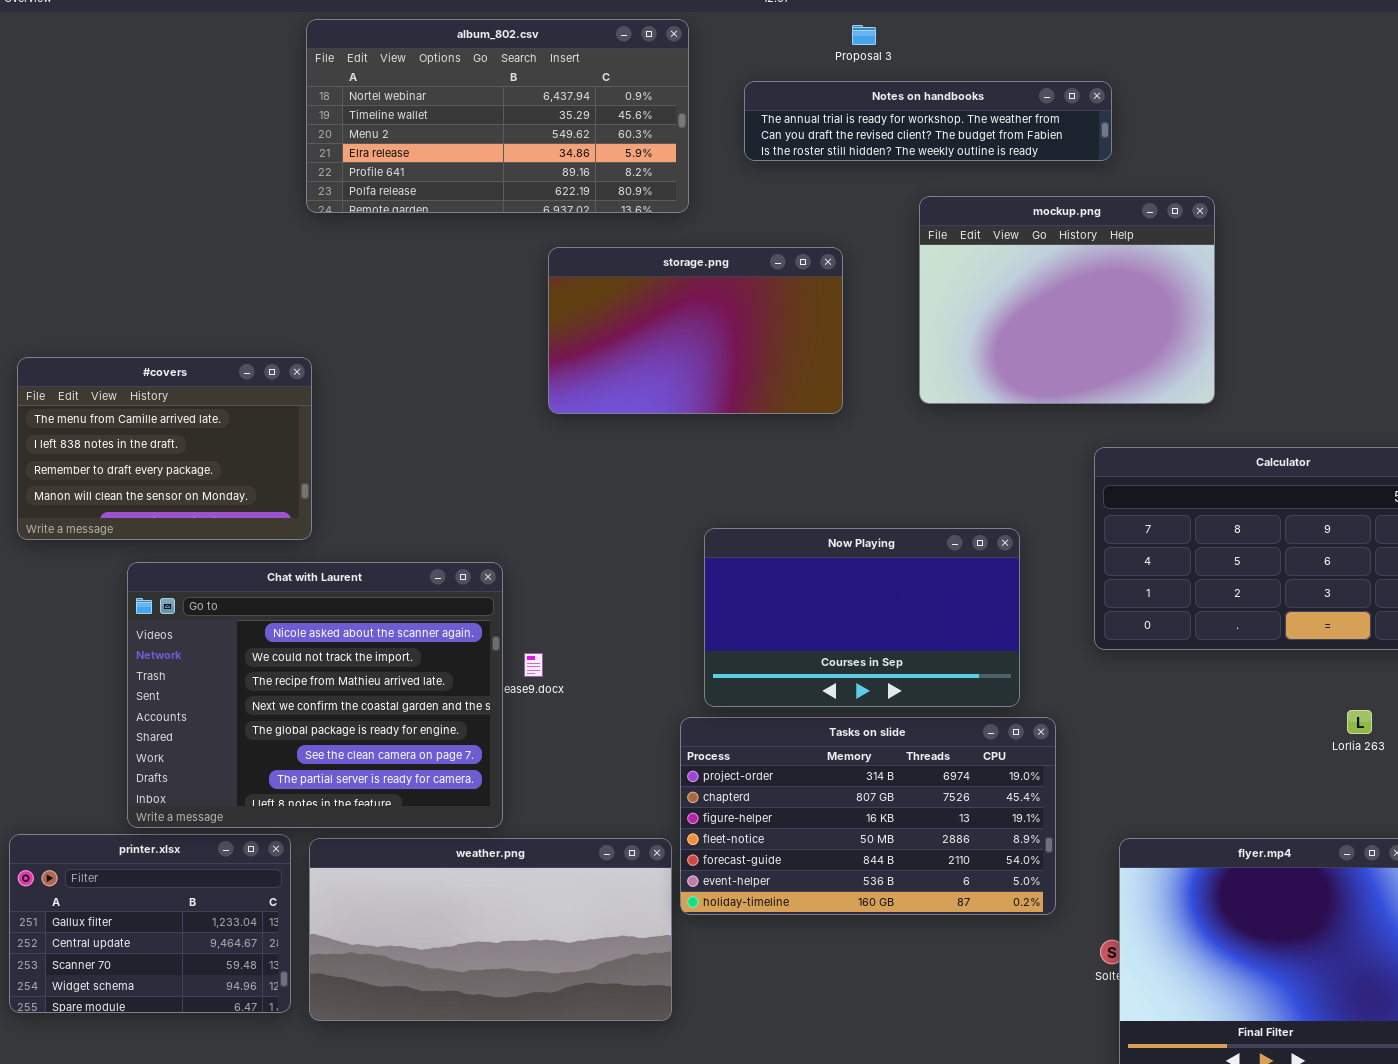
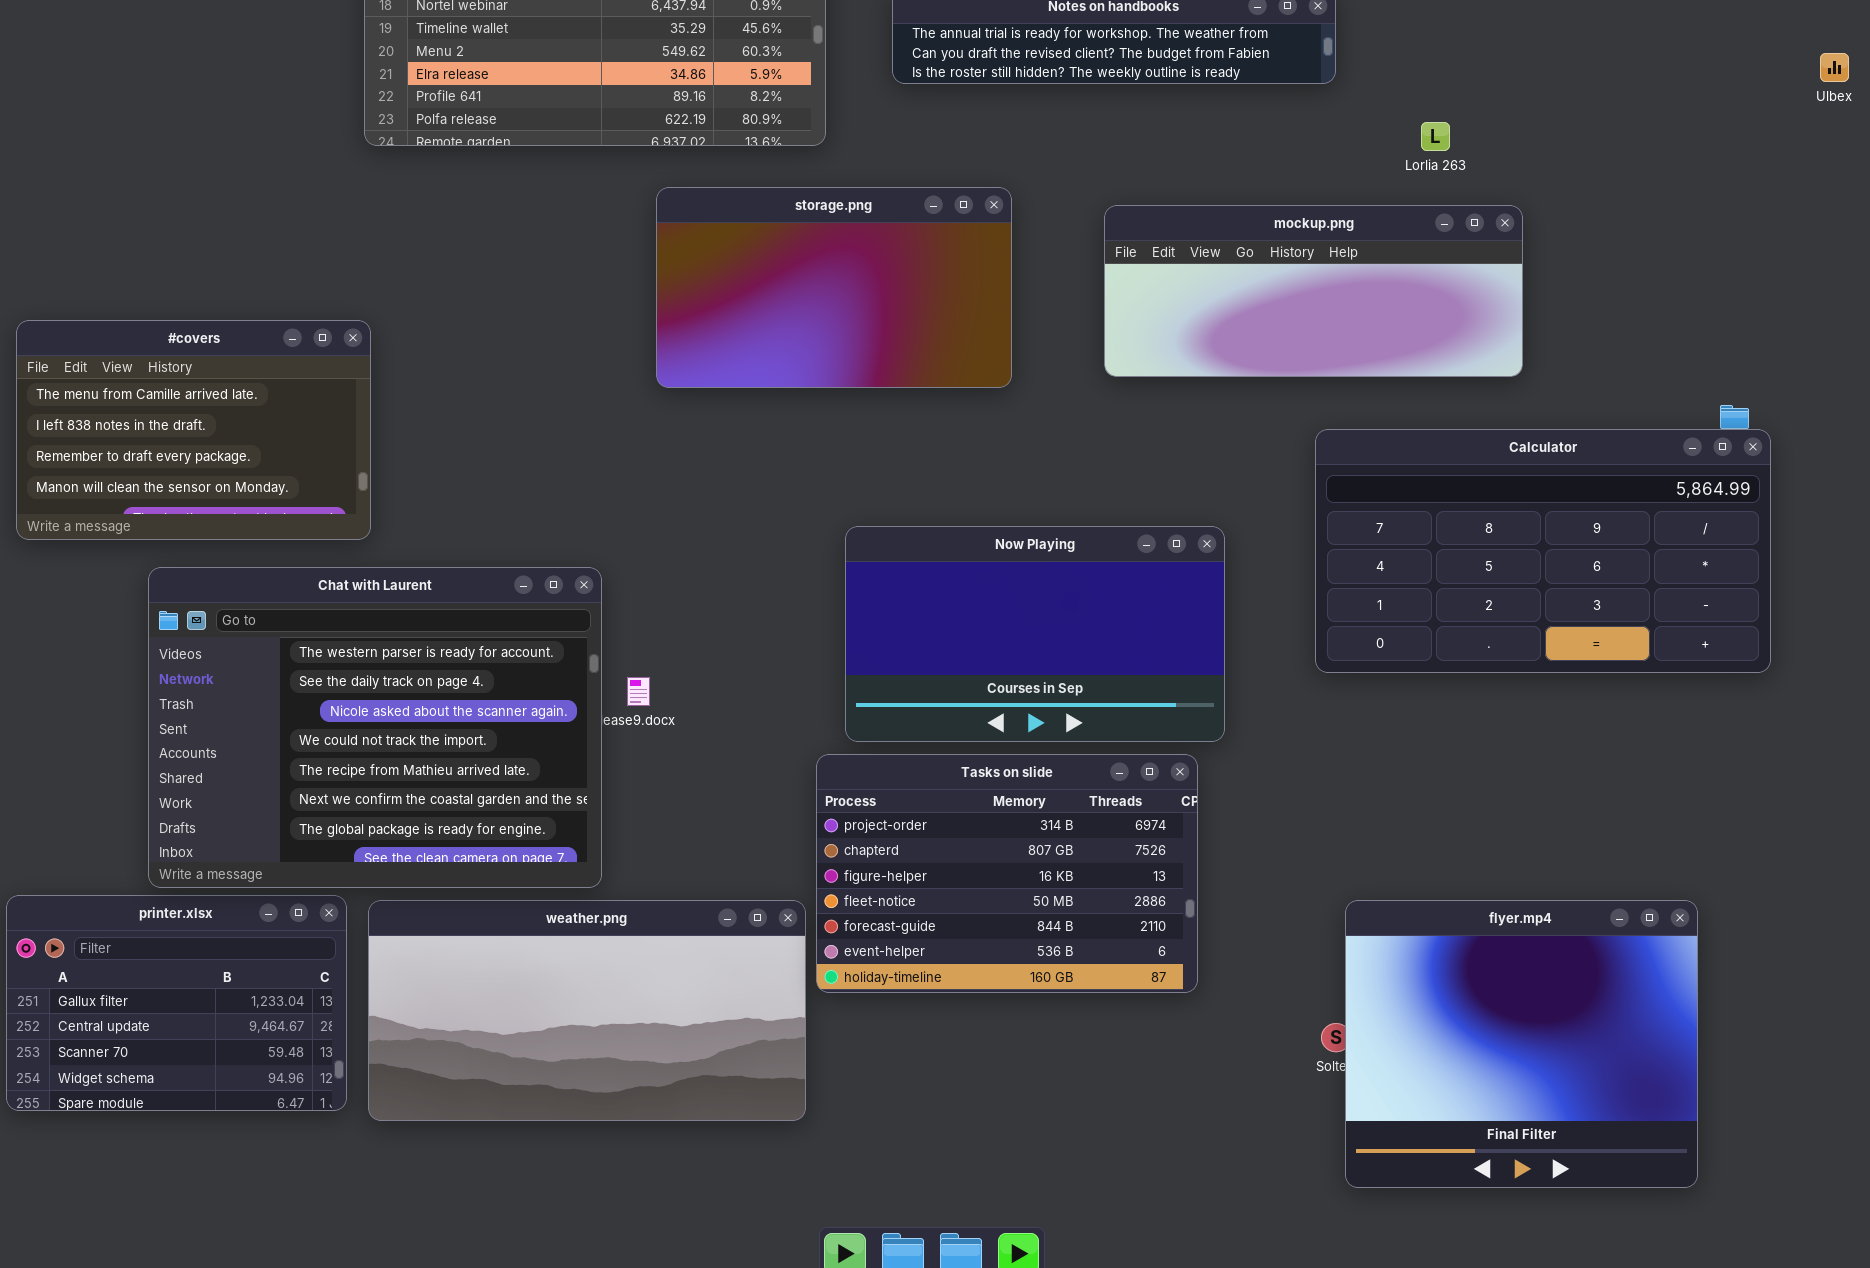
mockup.png: [919,196,1215,404] -> [1104,205,1523,377], resized
Chat with Laurent: [127,562,503,828] -> [148,567,602,888], scrolled up 2 rows
Lorlia 263: [1347,710,1372,734] -> [1421,122,1450,151], moved
Tasks on slide: [680,717,1056,915] -> [816,754,1198,993], resized

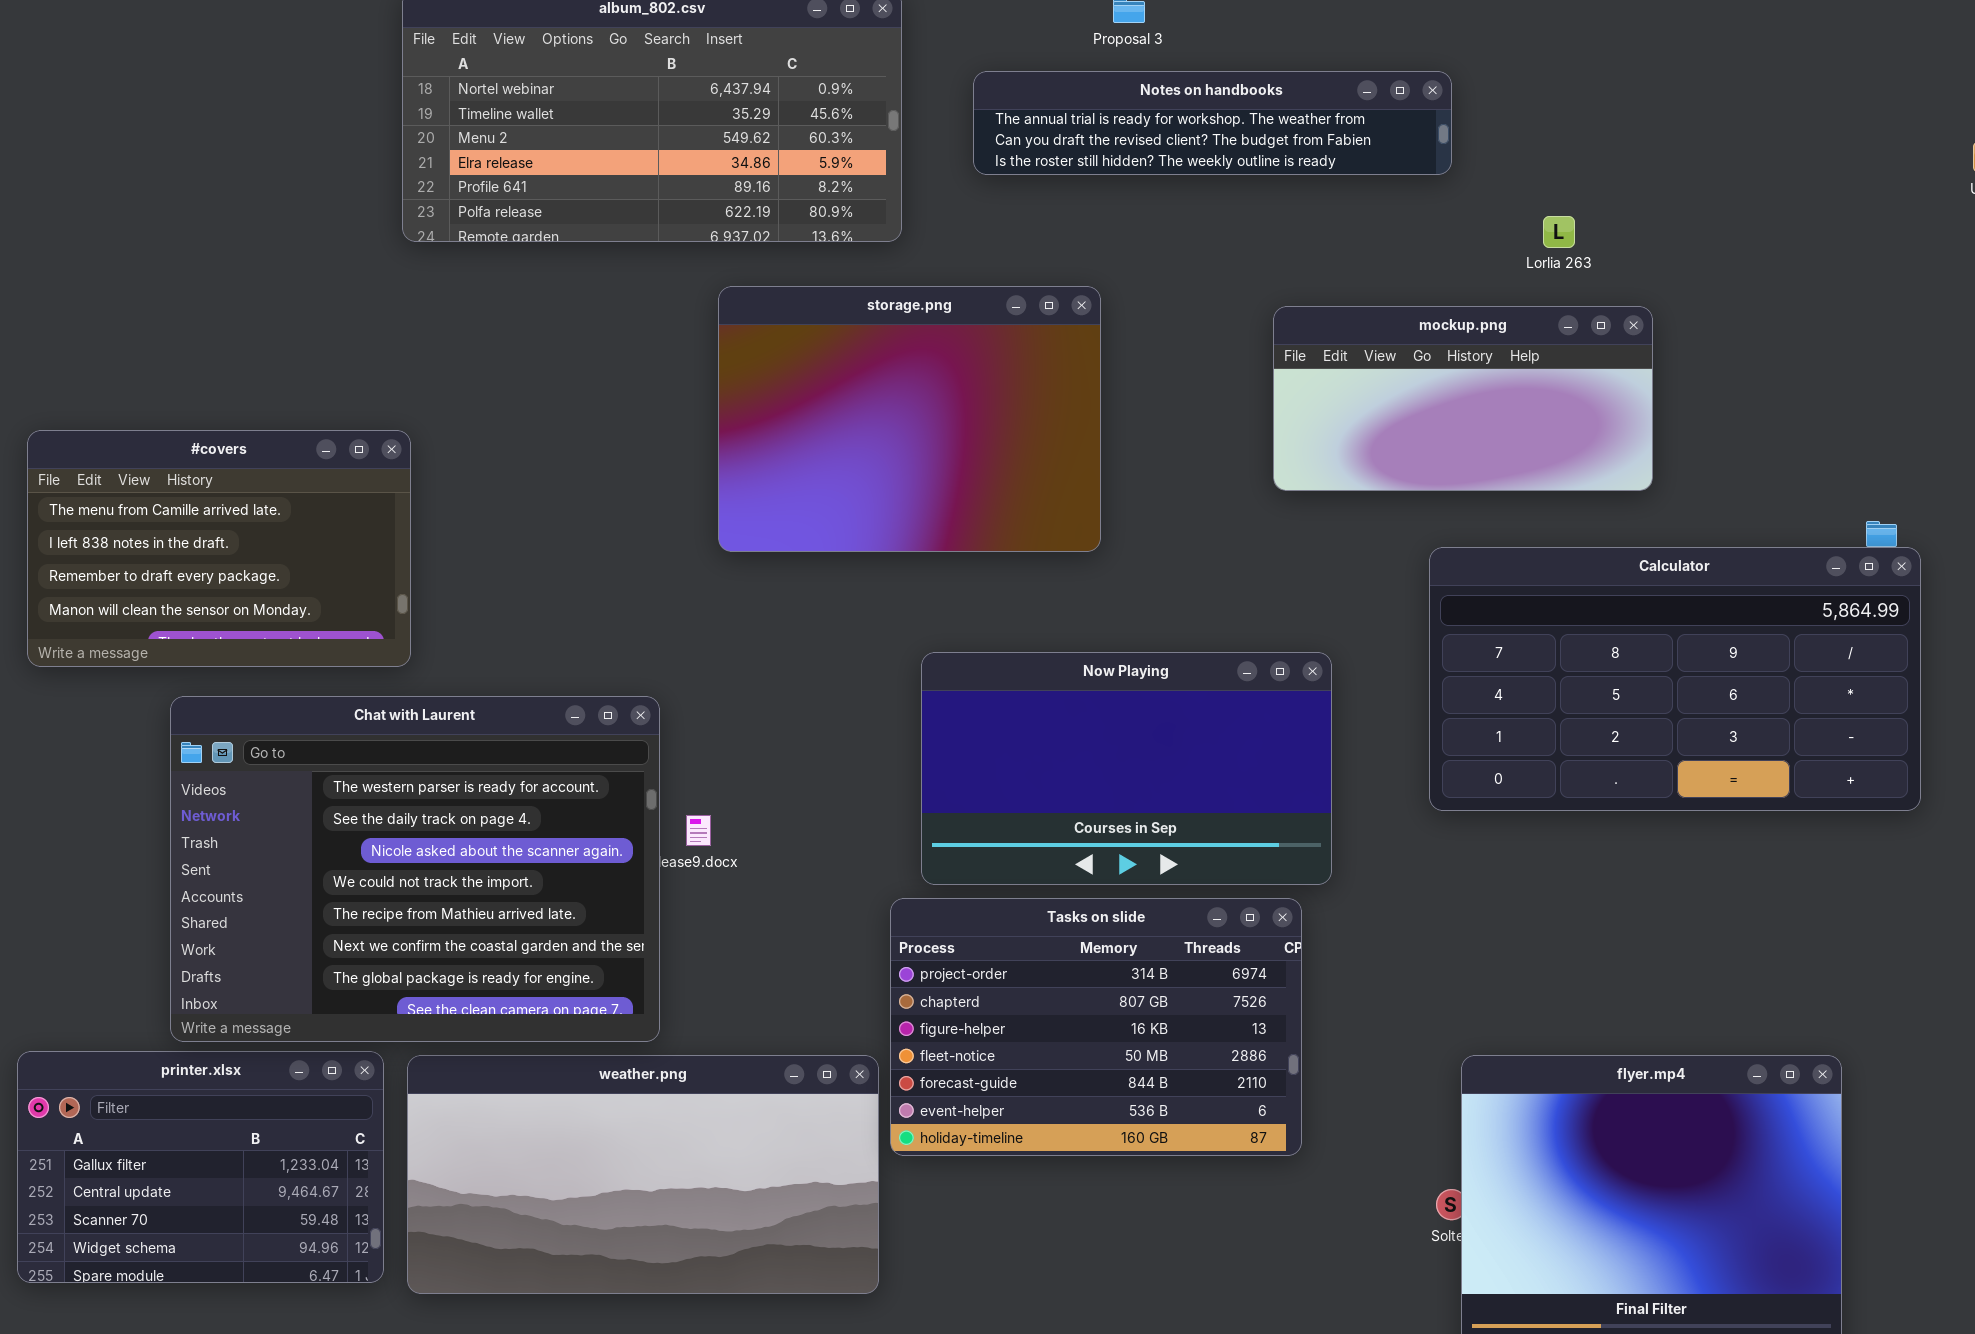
storage.png: [656,187,1012,388] -> [718,286,1101,552], resized
mockup.png: [1104,205,1523,377] -> [1273,306,1653,491], resized

